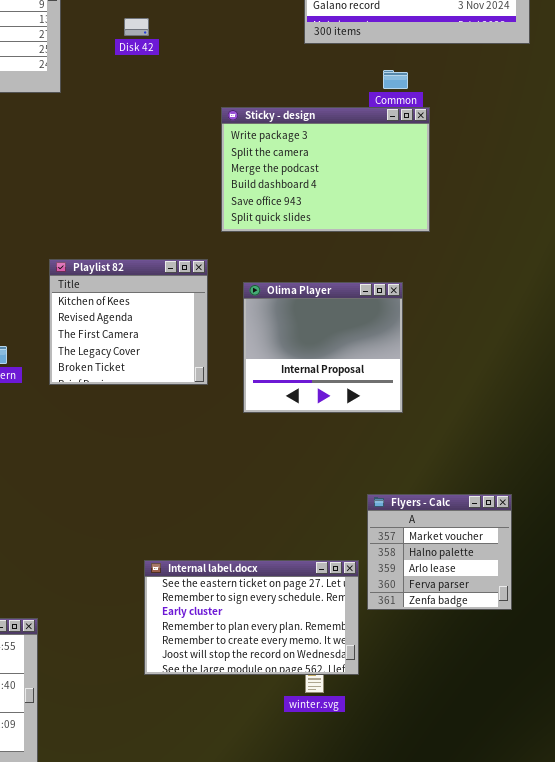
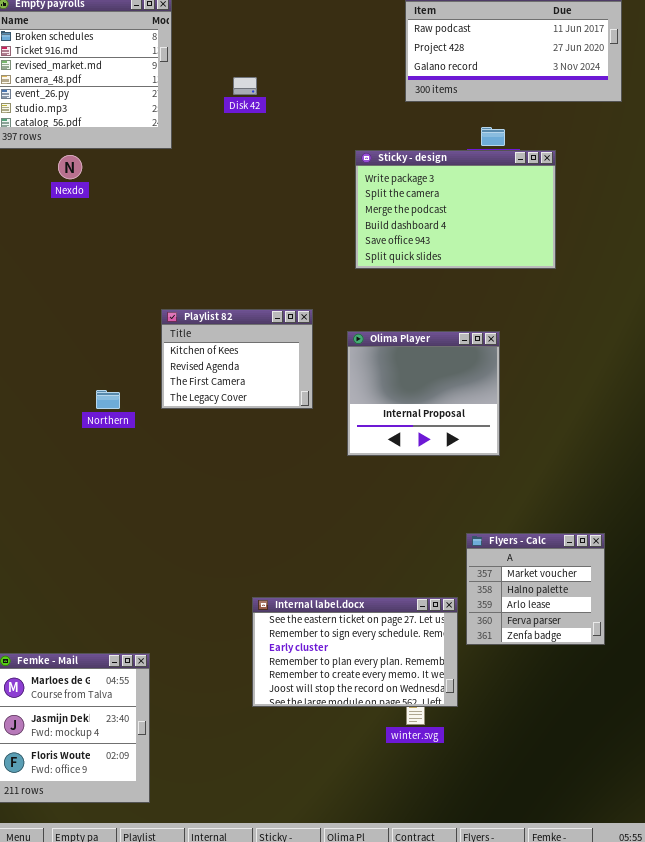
Sticky - design: [221,107,430,232] -> [355,150,556,269], moved
Playlist 82: [49,259,208,385] -> [161,309,313,409], resized

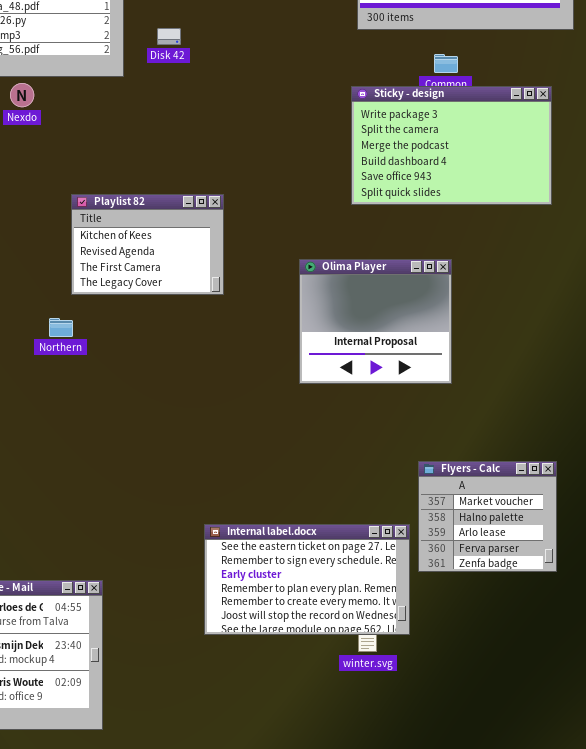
Disk 42: [233,77,257,95] -> [157,28,181,45], moved
Sticky - design: [355,150,556,269] -> [351,86,552,205], moved
Playlist 82: [161,309,313,409] -> [71,194,224,295], moved

